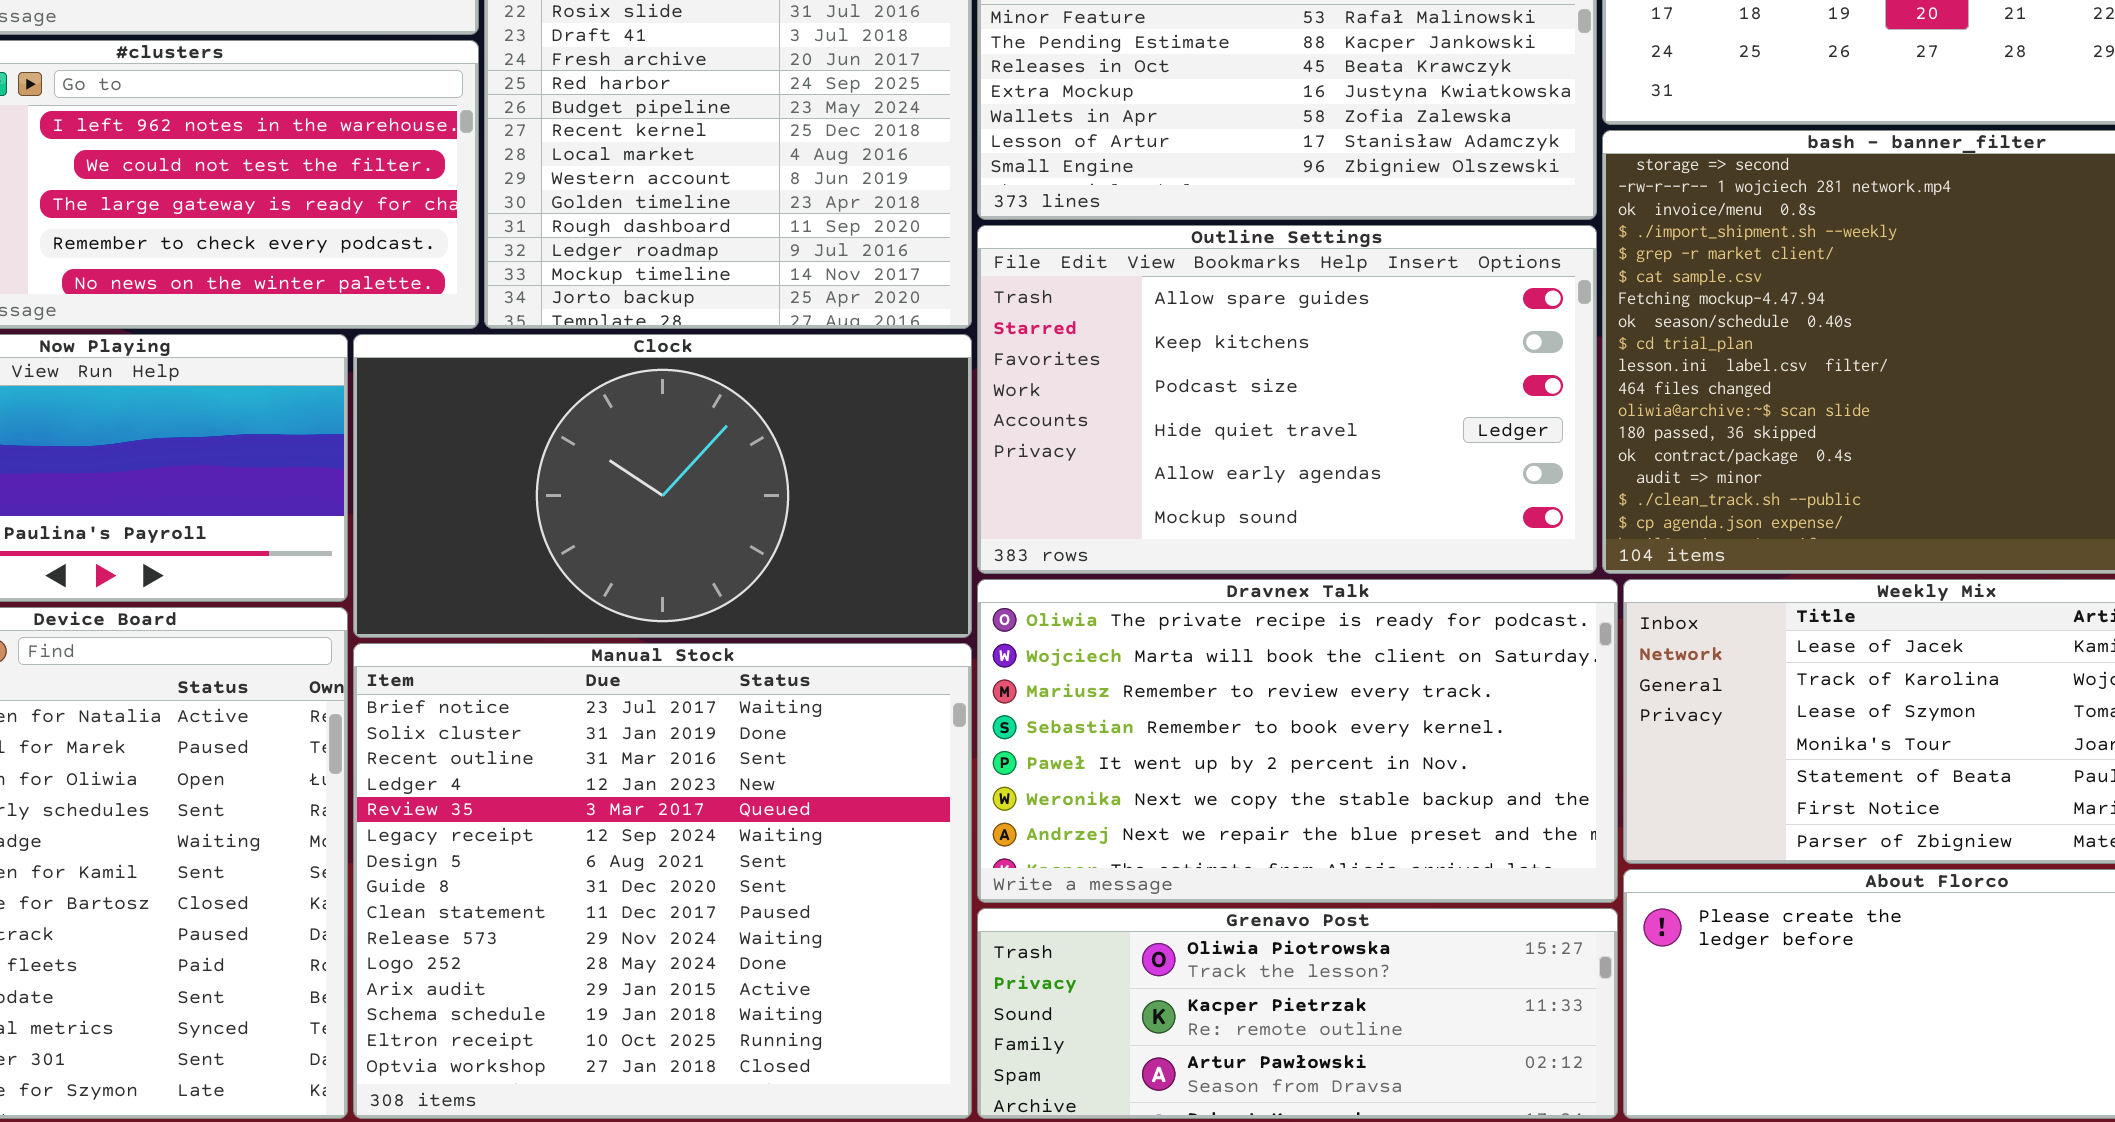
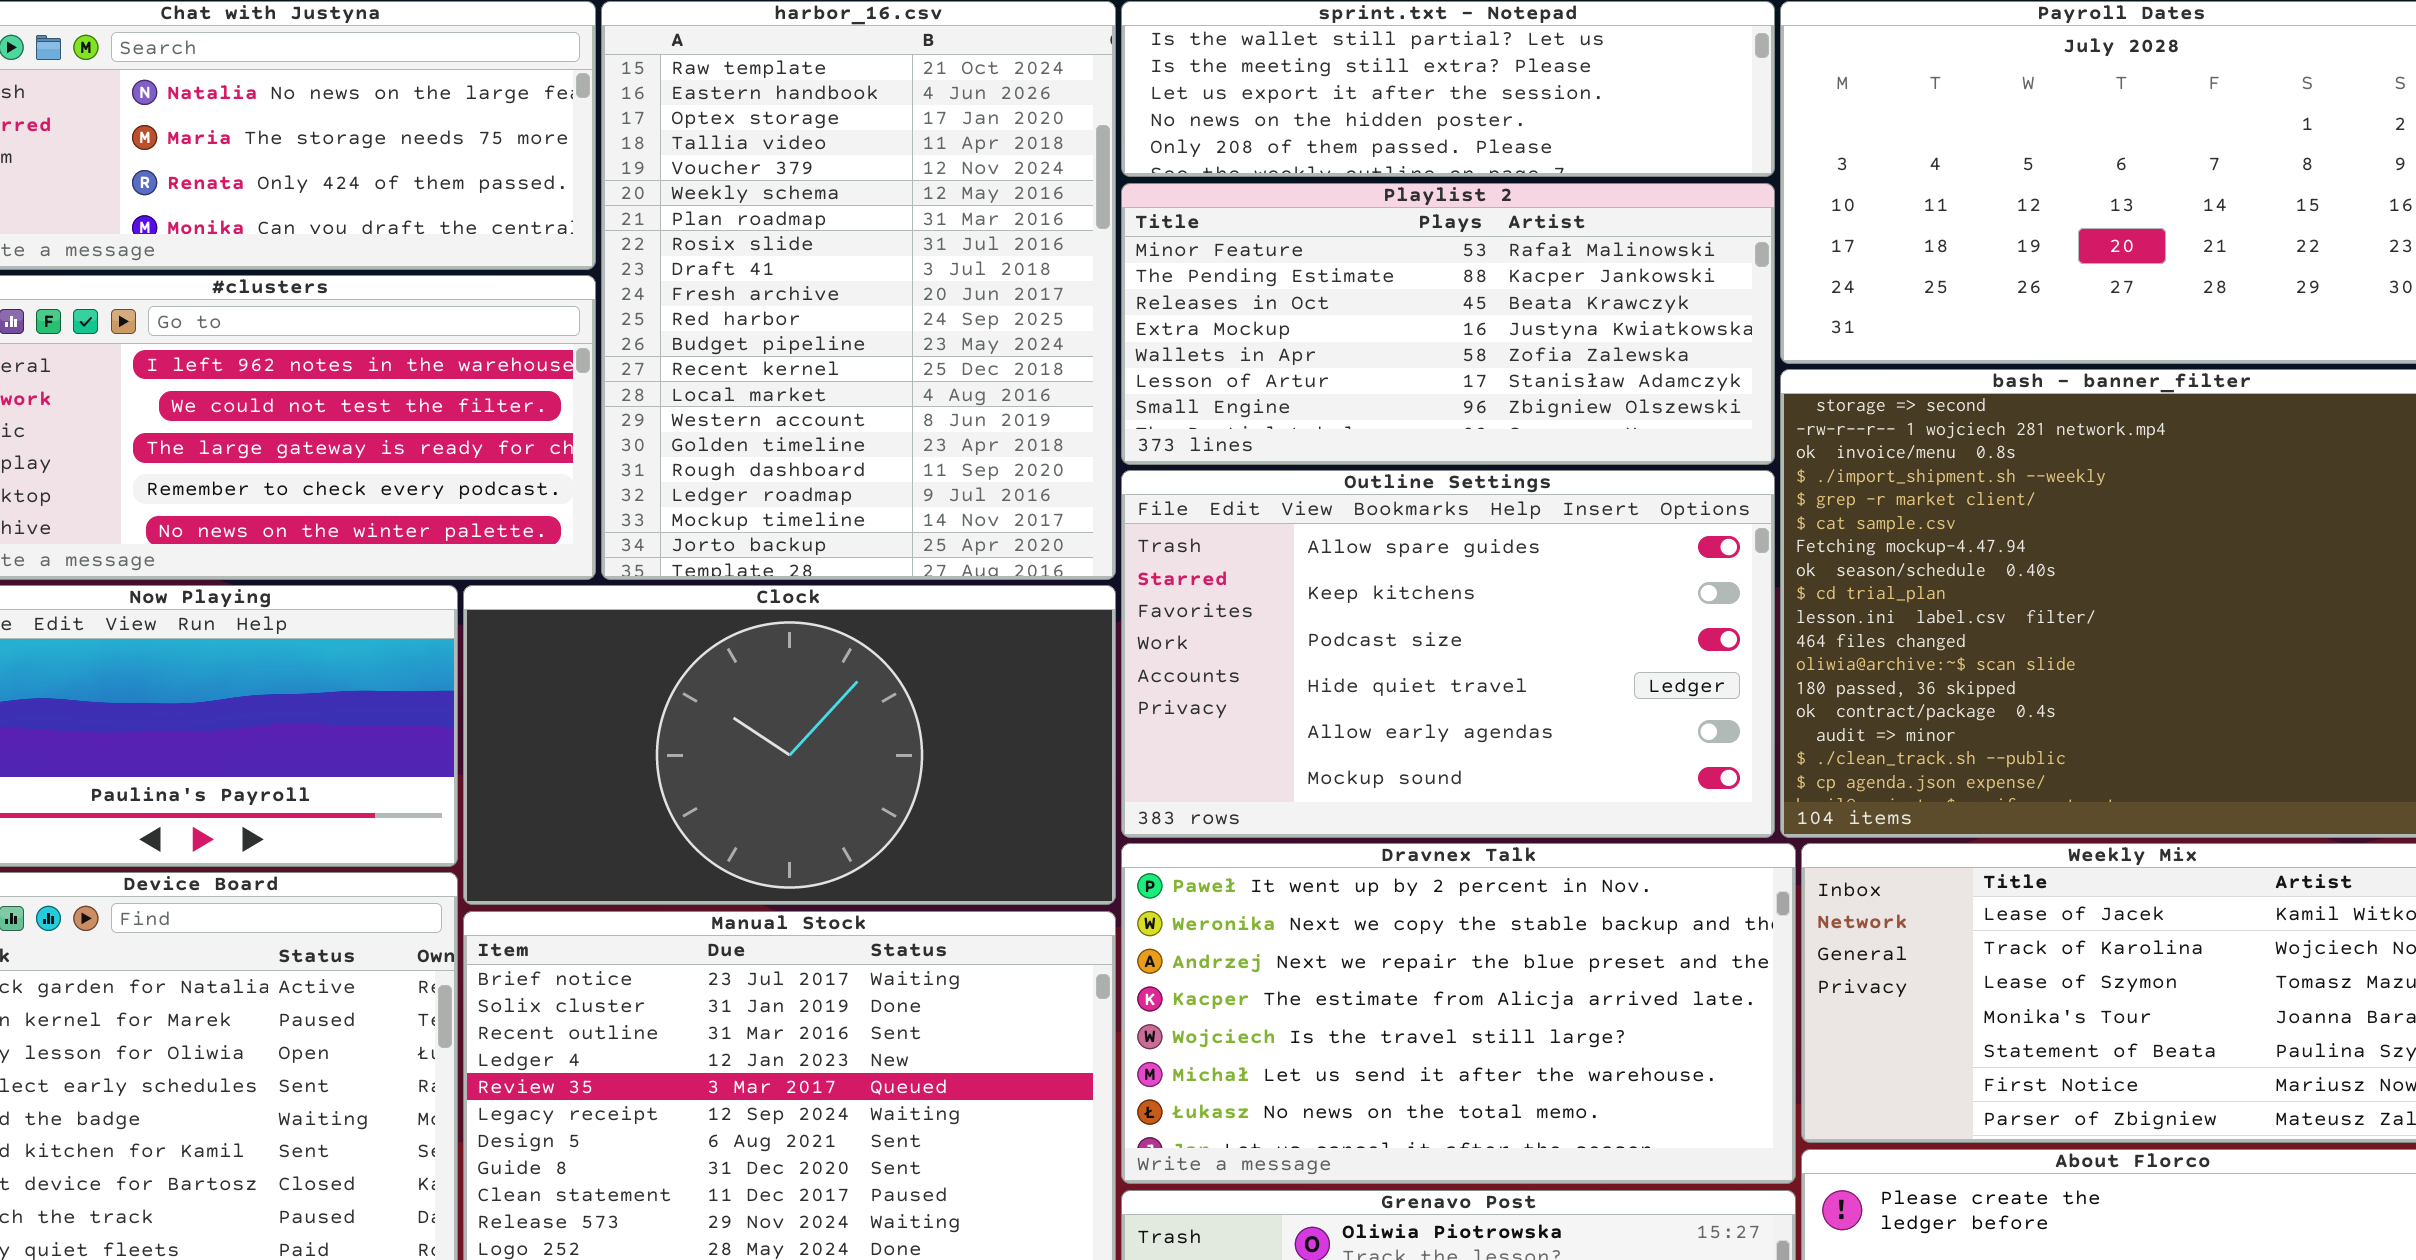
Dravnex Talk: [977,579,1618,903] -> [1121,843,1796,1184], scrolled down 4 rows

